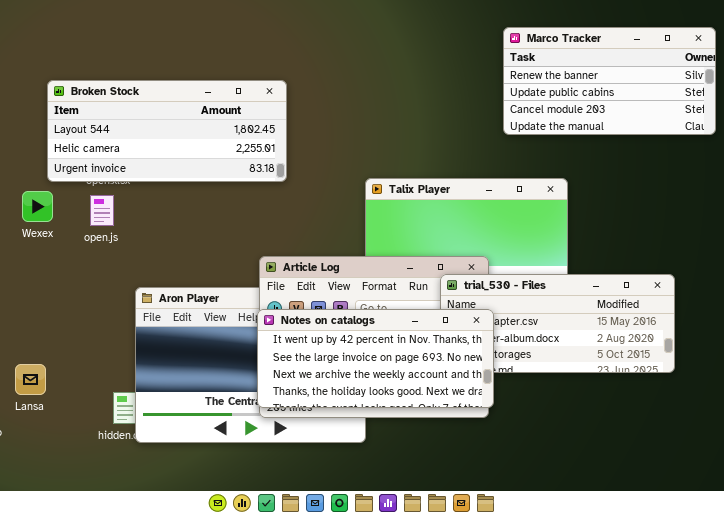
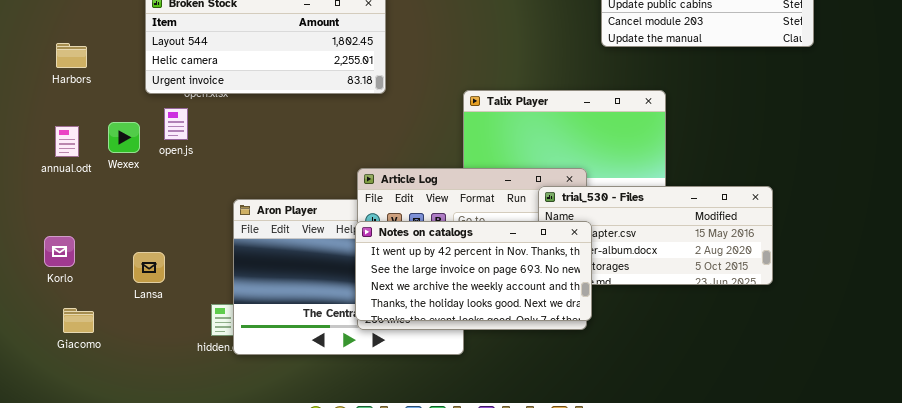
Wexex: [22,191,53,222] -> [108,122,140,153], moved
open.js: [90,195,114,226] -> [164,108,188,140], moved
Lansa: [15,364,46,395] -> [133,252,165,283], moved

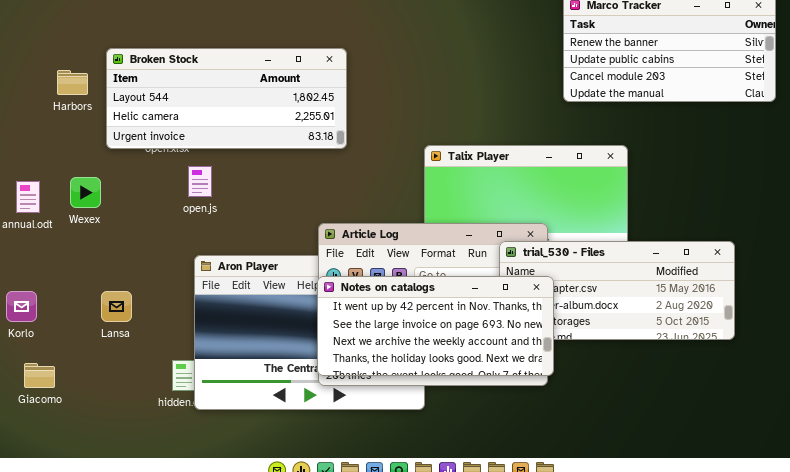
Harbors: [56,43,87,68] -> [57,70,88,95], moved
open.js: [164,108,188,140] -> [188,166,212,197], moved
Lansa: [133,252,165,283] -> [101,291,132,322], moved

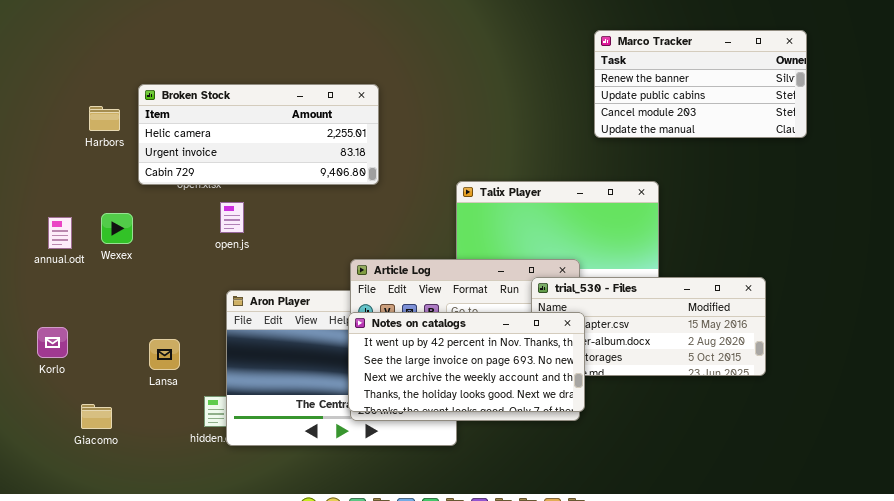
Broken Stock: [106,48,347,149] -> [138,84,379,185], scrolled down 1 row
Lansa: [101,291,132,322] -> [149,339,180,370], moved
Giacomo: [24,363,55,388] -> [81,404,112,429], moved

